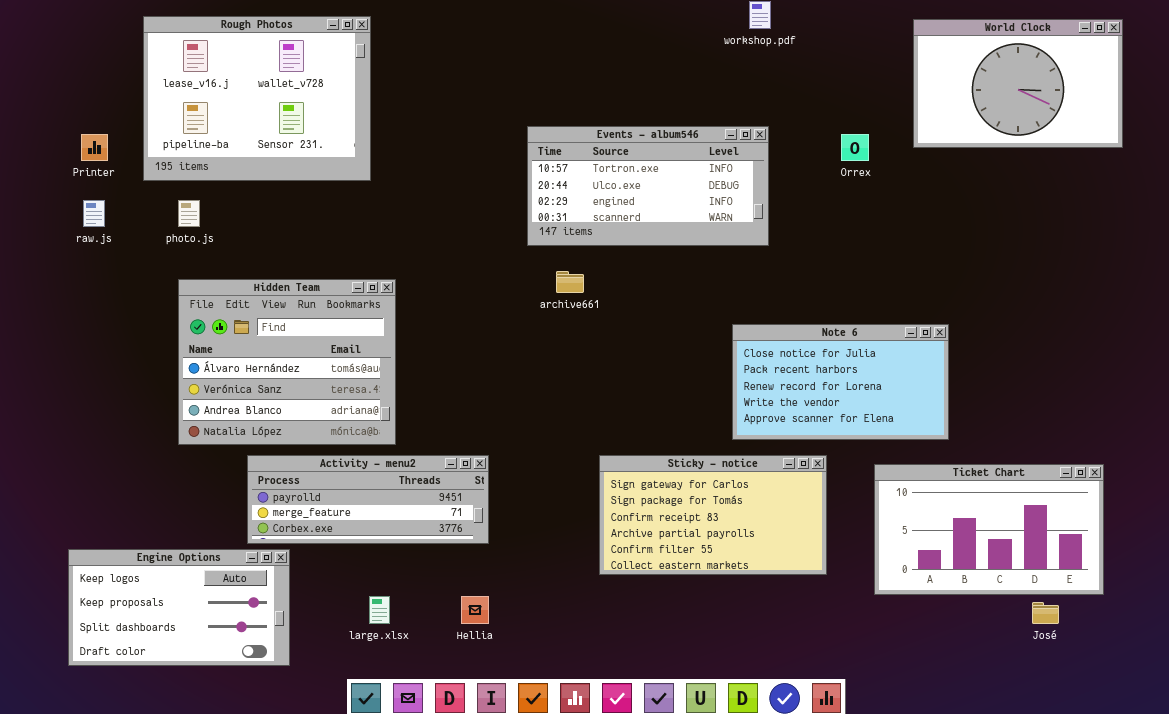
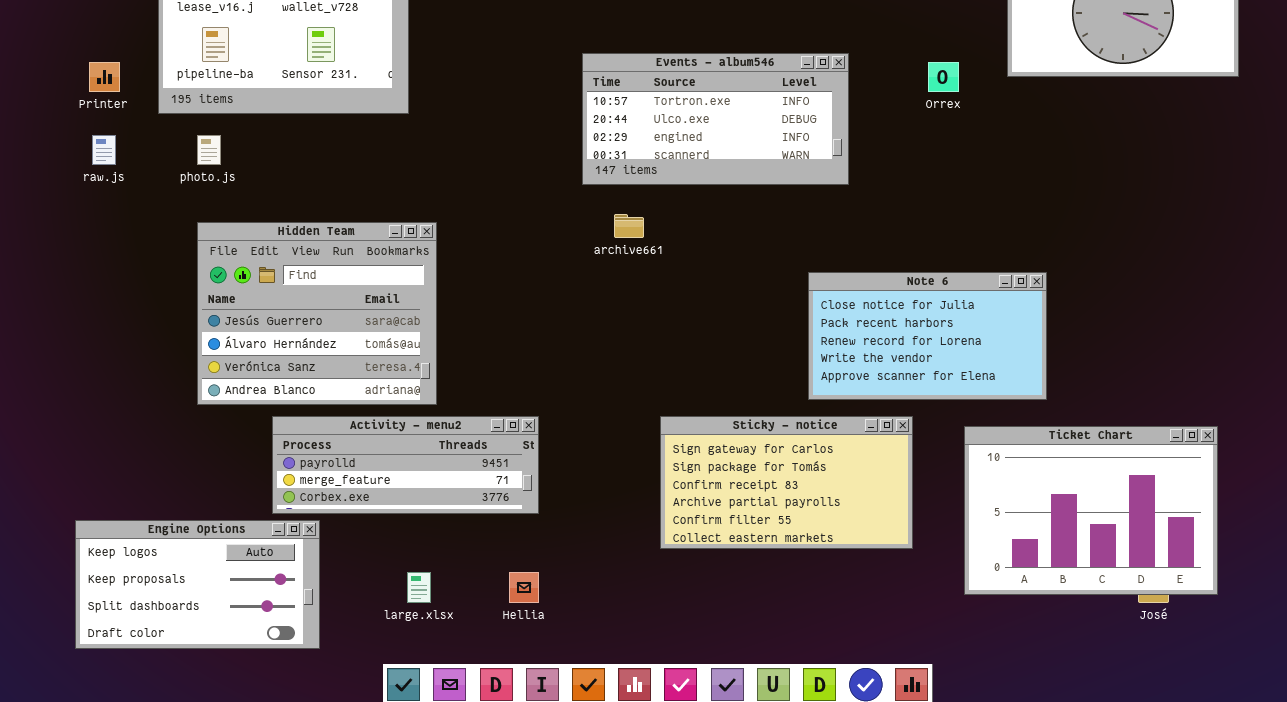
Hidden Team: [178,279,396,445] -> [197,222,437,405], scrolled up 1 row
Ticket Chart: [874,464,1104,595] -> [964,426,1218,595], resized

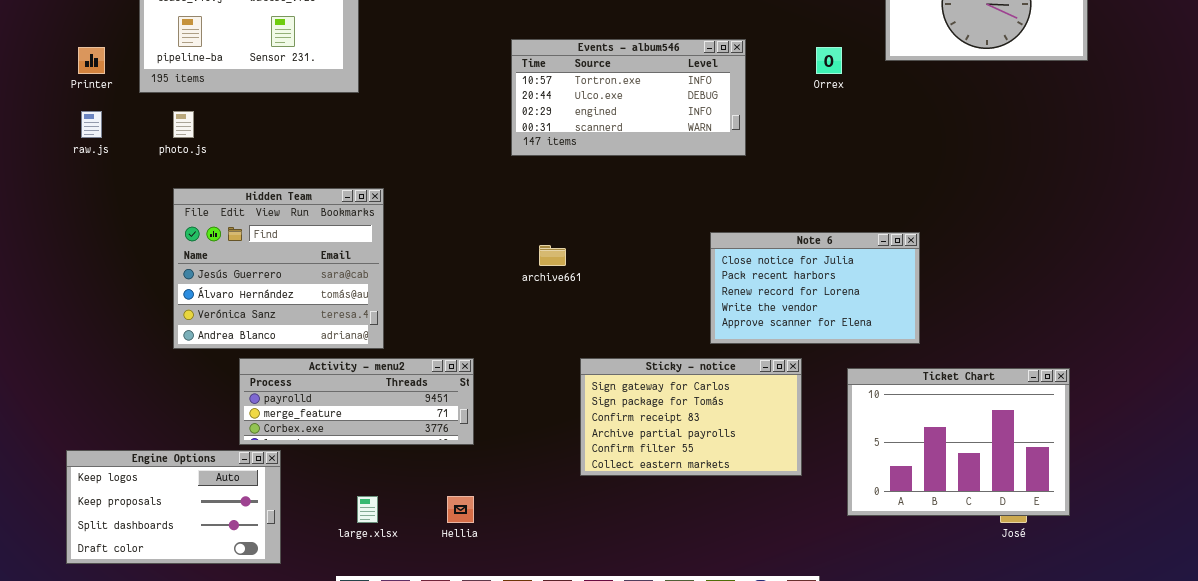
archive661: [614,214,644,238] -> [539,245,566,266], moved

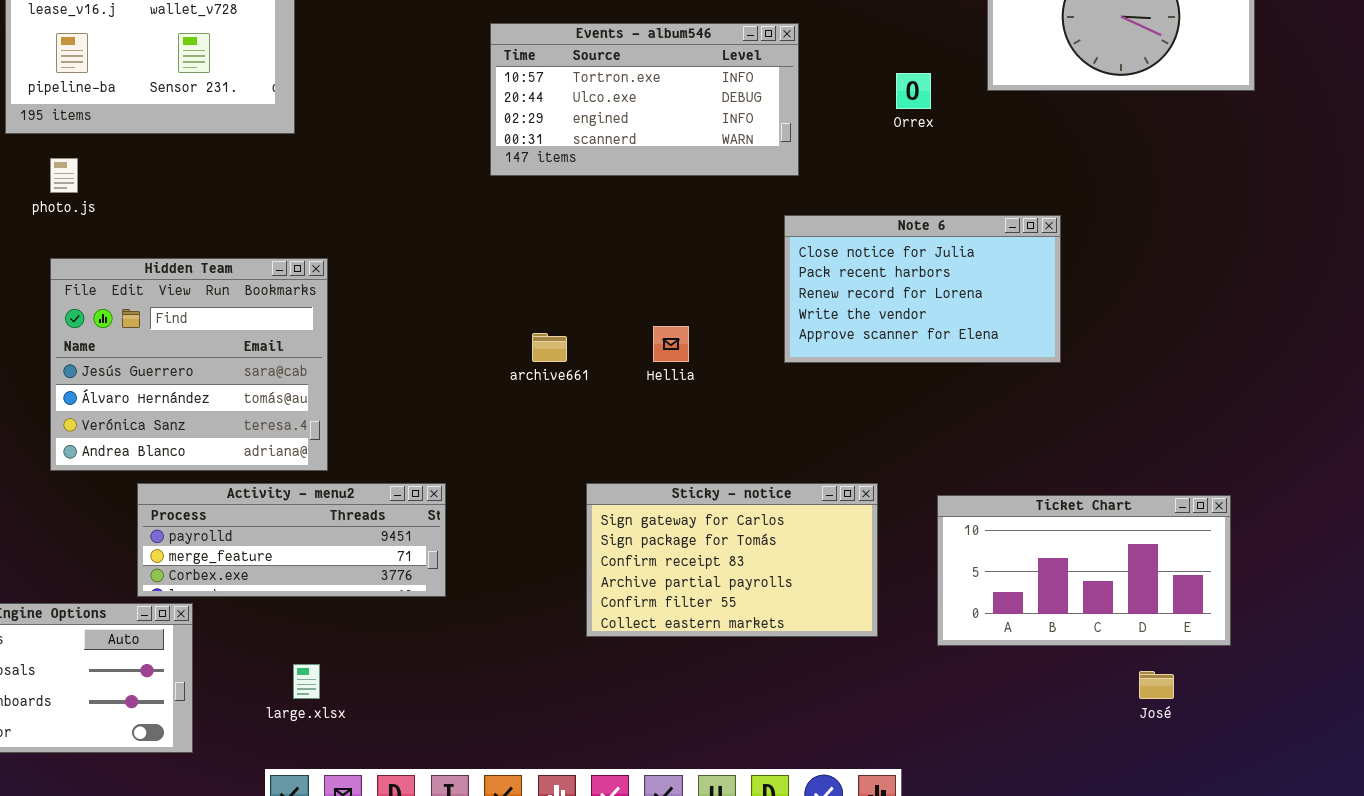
Events - album546: [511,39,746,156] -> [490,23,799,176], moved
Note 6: [710,232,920,344] -> [784,215,1061,363], moved
Ticket Chart: [847,368,1070,516] -> [937,495,1231,646], resized
Hellia: [447,496,474,523] -> [653,326,689,362], moved

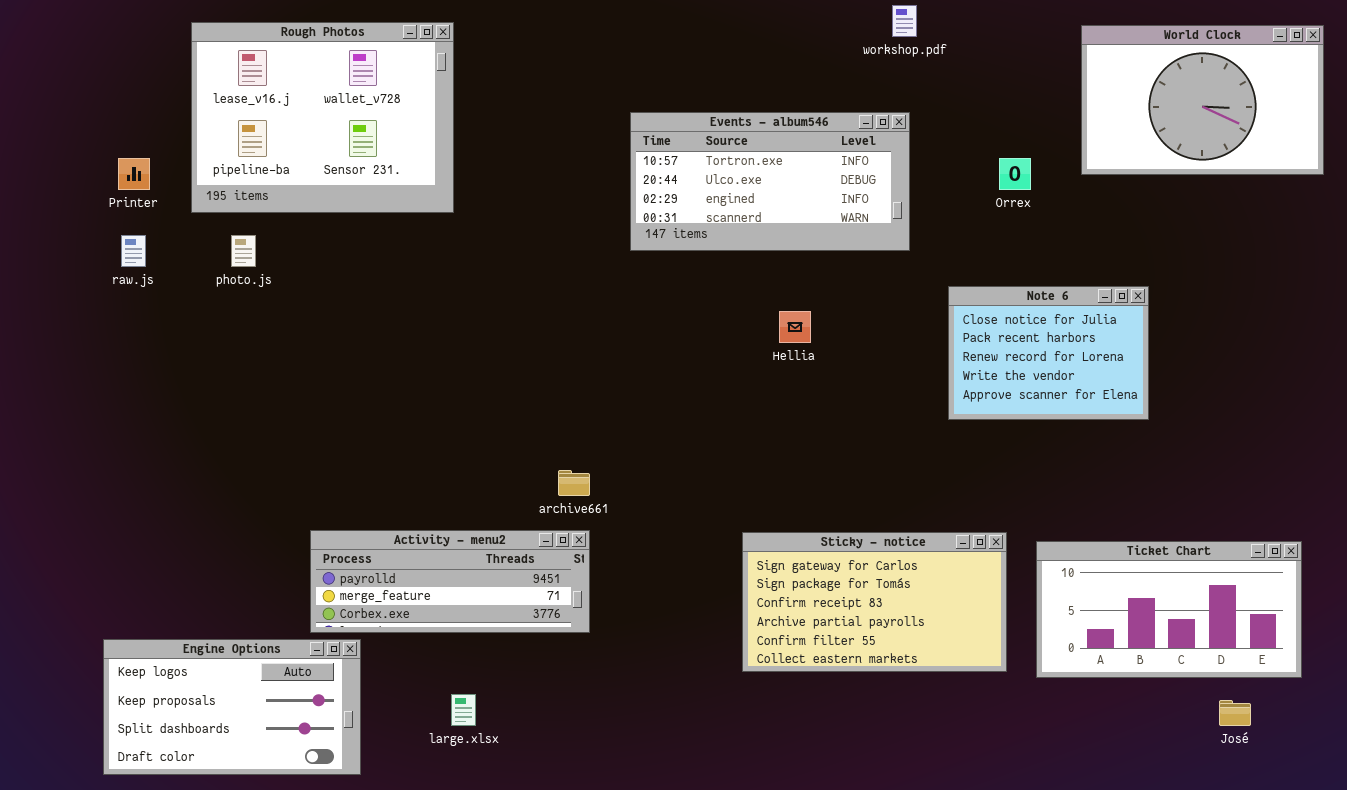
Note 6: [784,215,1061,363] -> [948,286,1149,420], resized
Hidden Team: [50,258,328,471] -> none, closed
Hellia: [653,326,689,362] -> [779,311,811,343], moved
archive661: [532,333,567,362] -> [558,470,590,496], moved
Sticky - notice: [586,483,878,637] -> [742,532,1007,672], moved

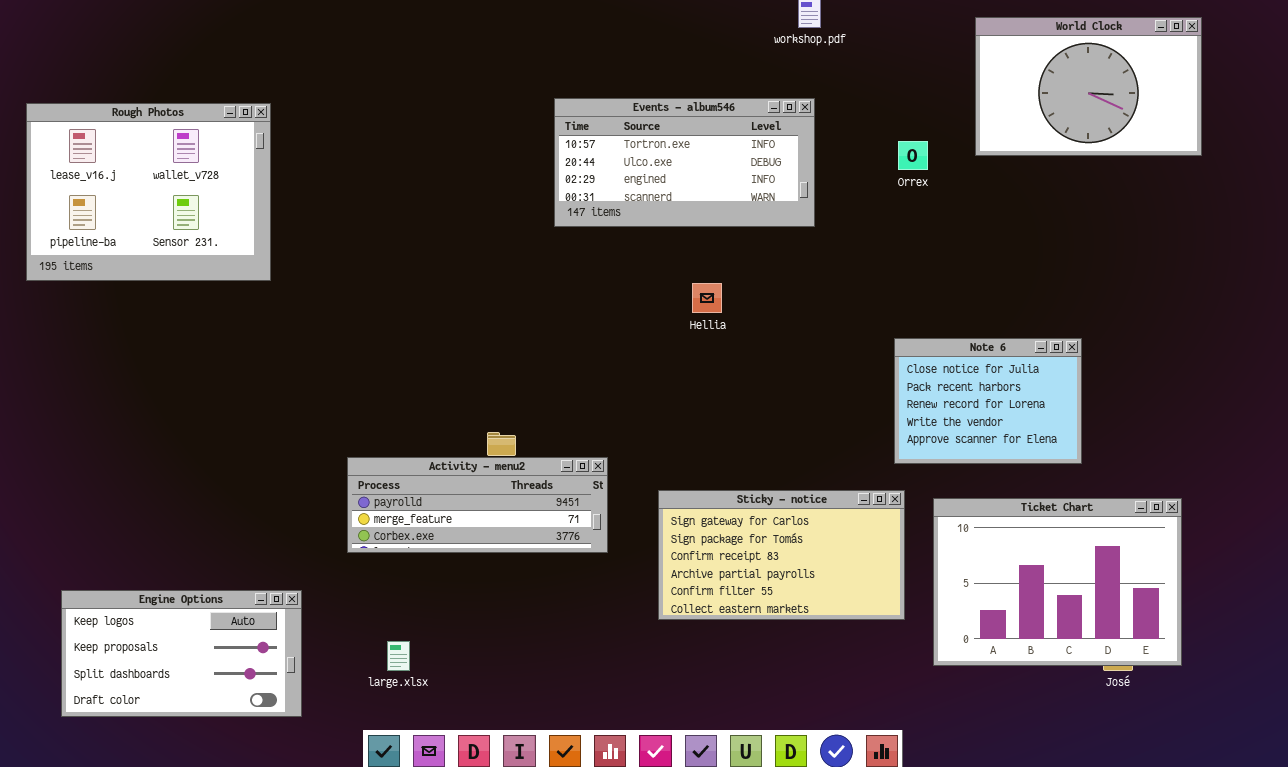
Rough Photos: [191,22,454,213] -> [26,103,271,281], moved
Note 6: [948,286,1149,420] -> [894,338,1082,464], moved
Activity - menu2: [310,530,590,633] -> [347,457,608,553], moved
Ticket Chart: [1036,541,1302,678] -> [933,498,1182,666], resized

